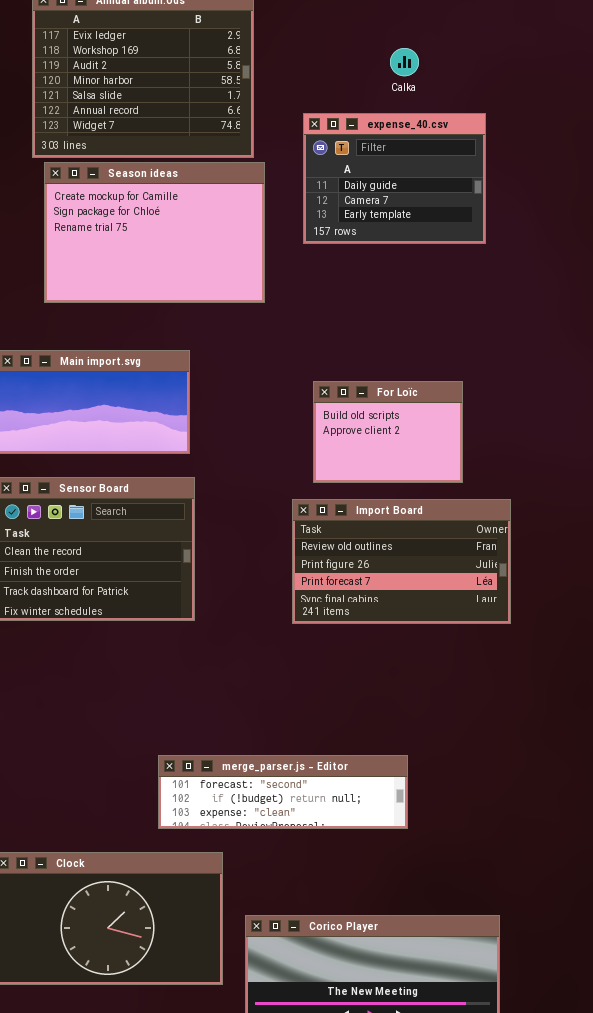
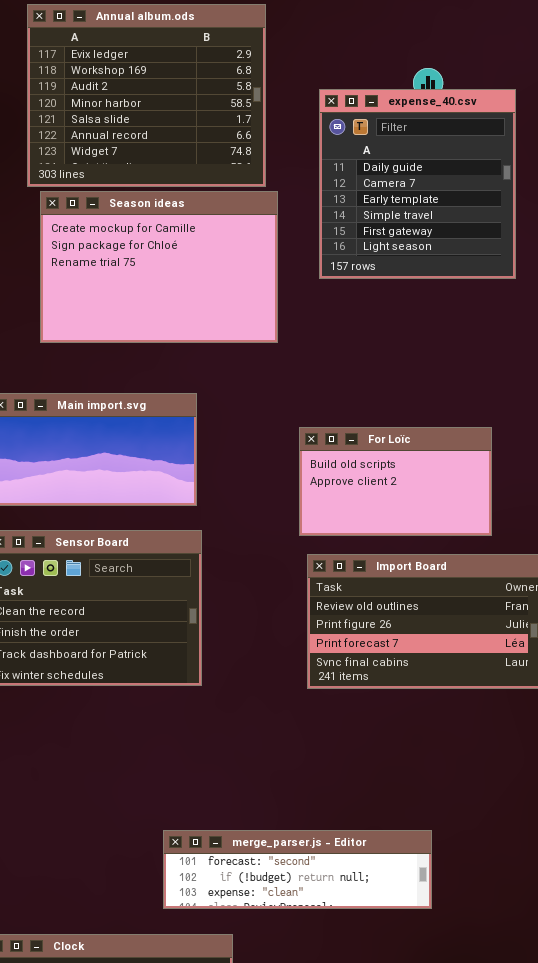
expense_40.csv: [303,113,486,244] -> [319,89,516,279], resized
For Loïc: [313,381,463,483] -> [299,427,492,536], resized

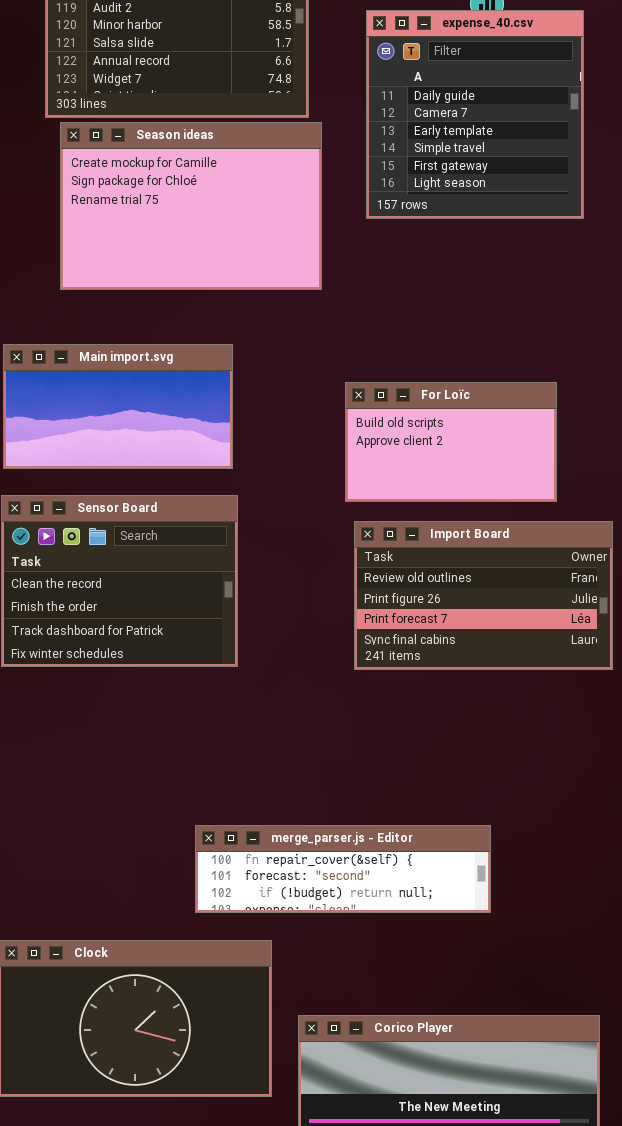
merge_parser.js - Editor: [163,830,432,909] -> [195,825,491,913], scrolled up 1 row

